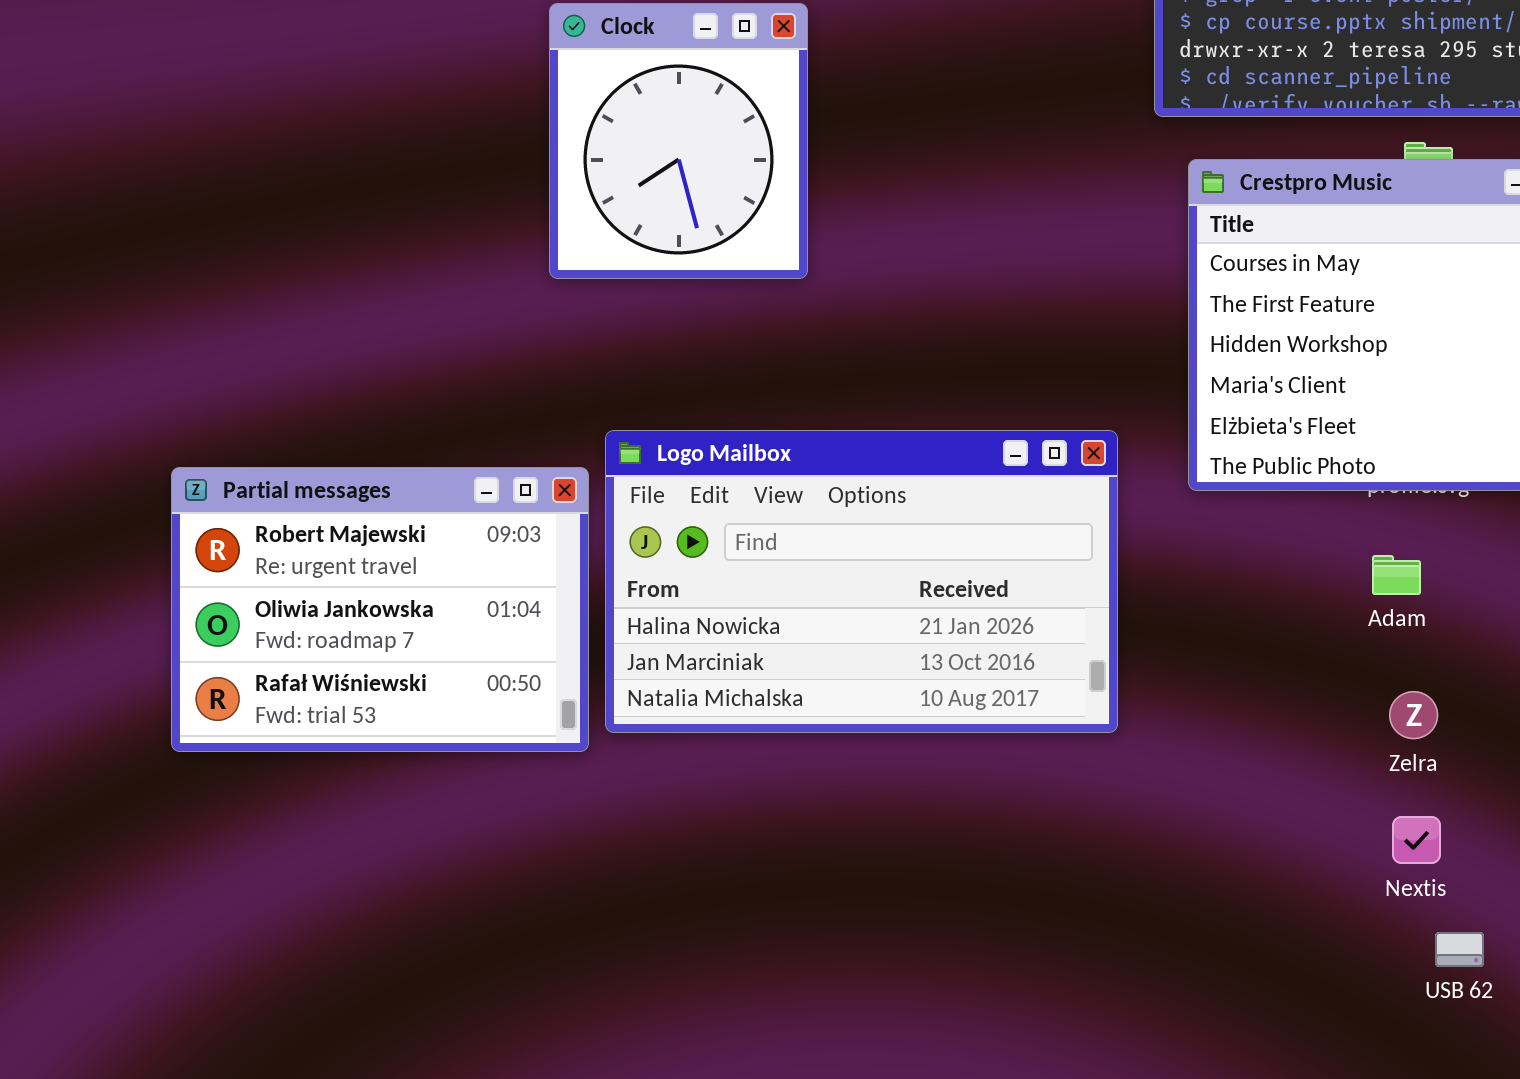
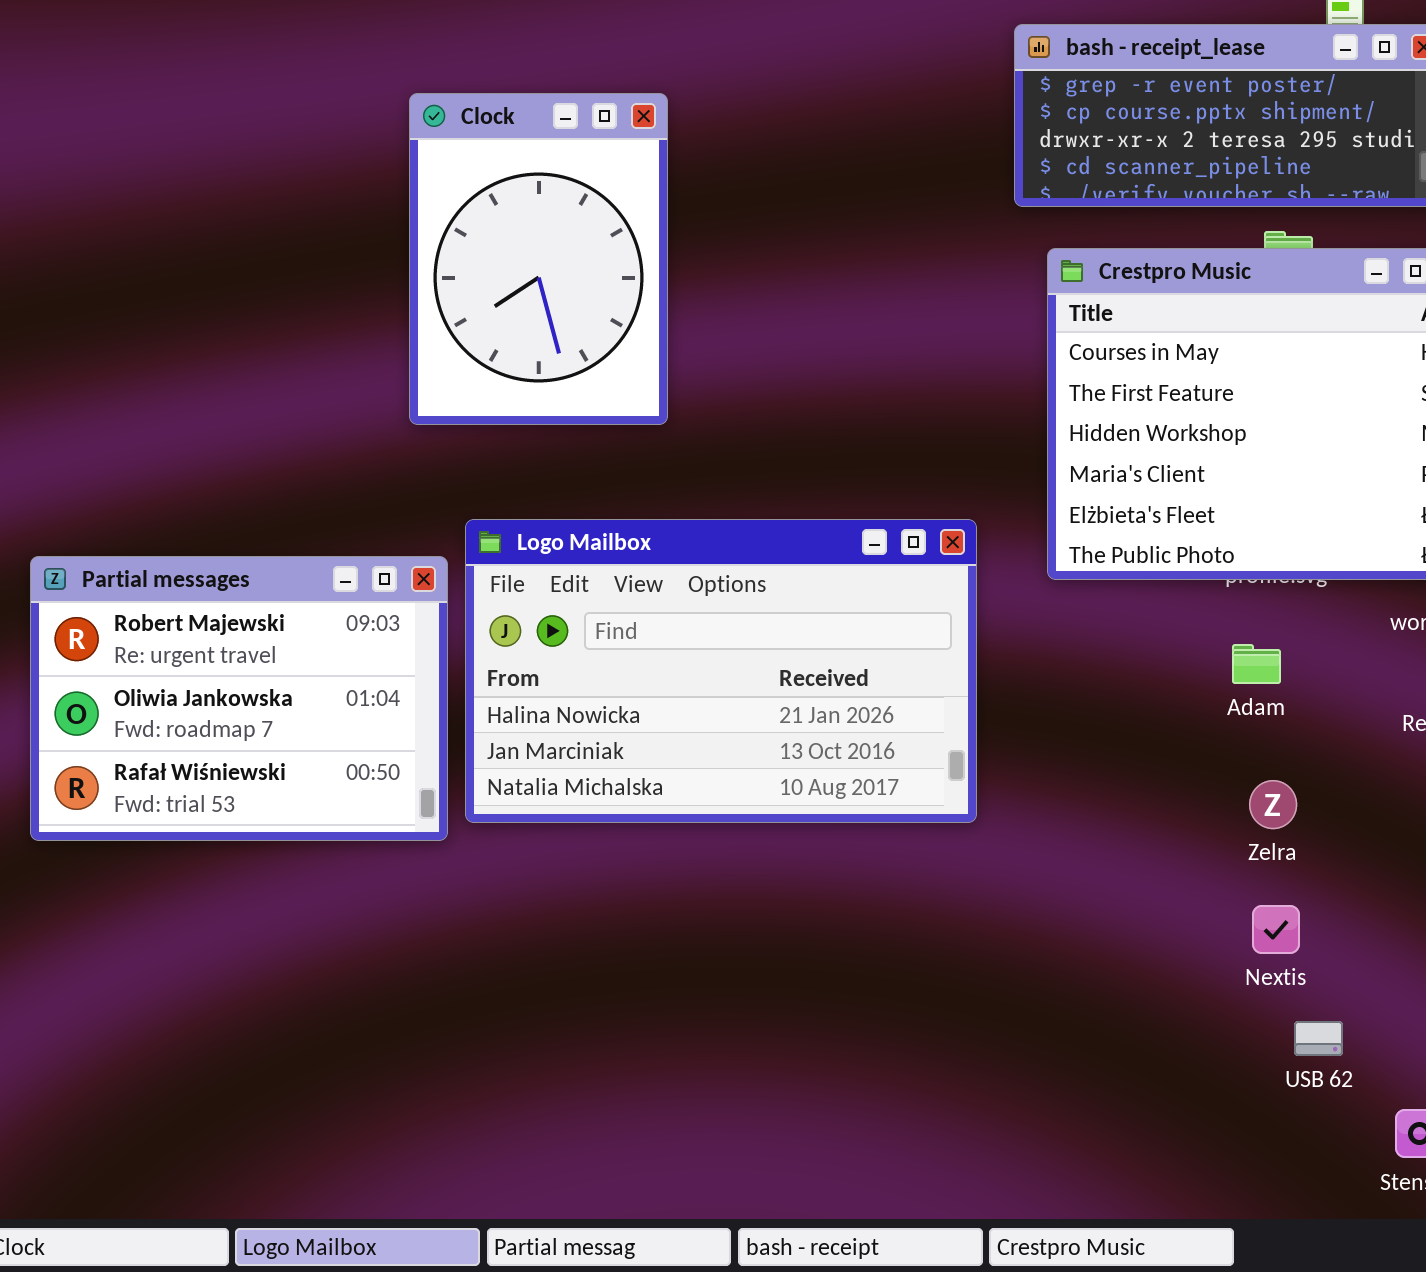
Clock: [549,3,808,279] -> [409,93,668,425], resized

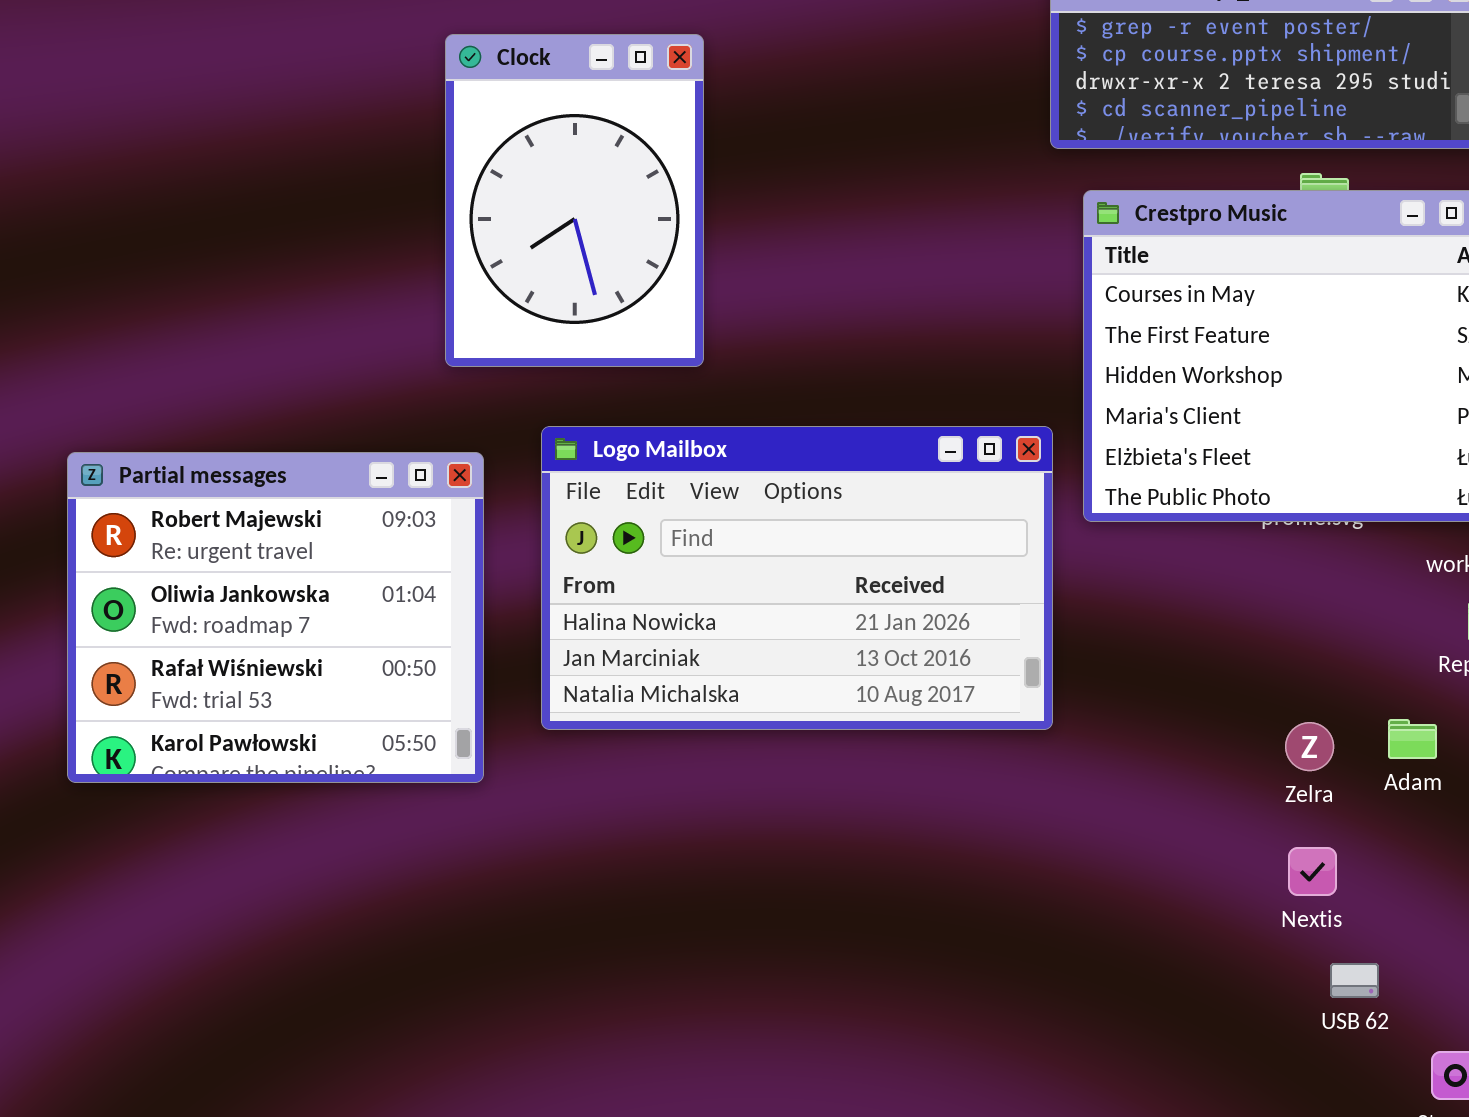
Logo Mailbox: [465,519,977,823] -> [541,426,1053,730], moved
Partial messages: [30,556,448,841] -> [67,452,484,783], resized
Adam: [1232,644,1281,684] -> [1388,719,1437,759], moved

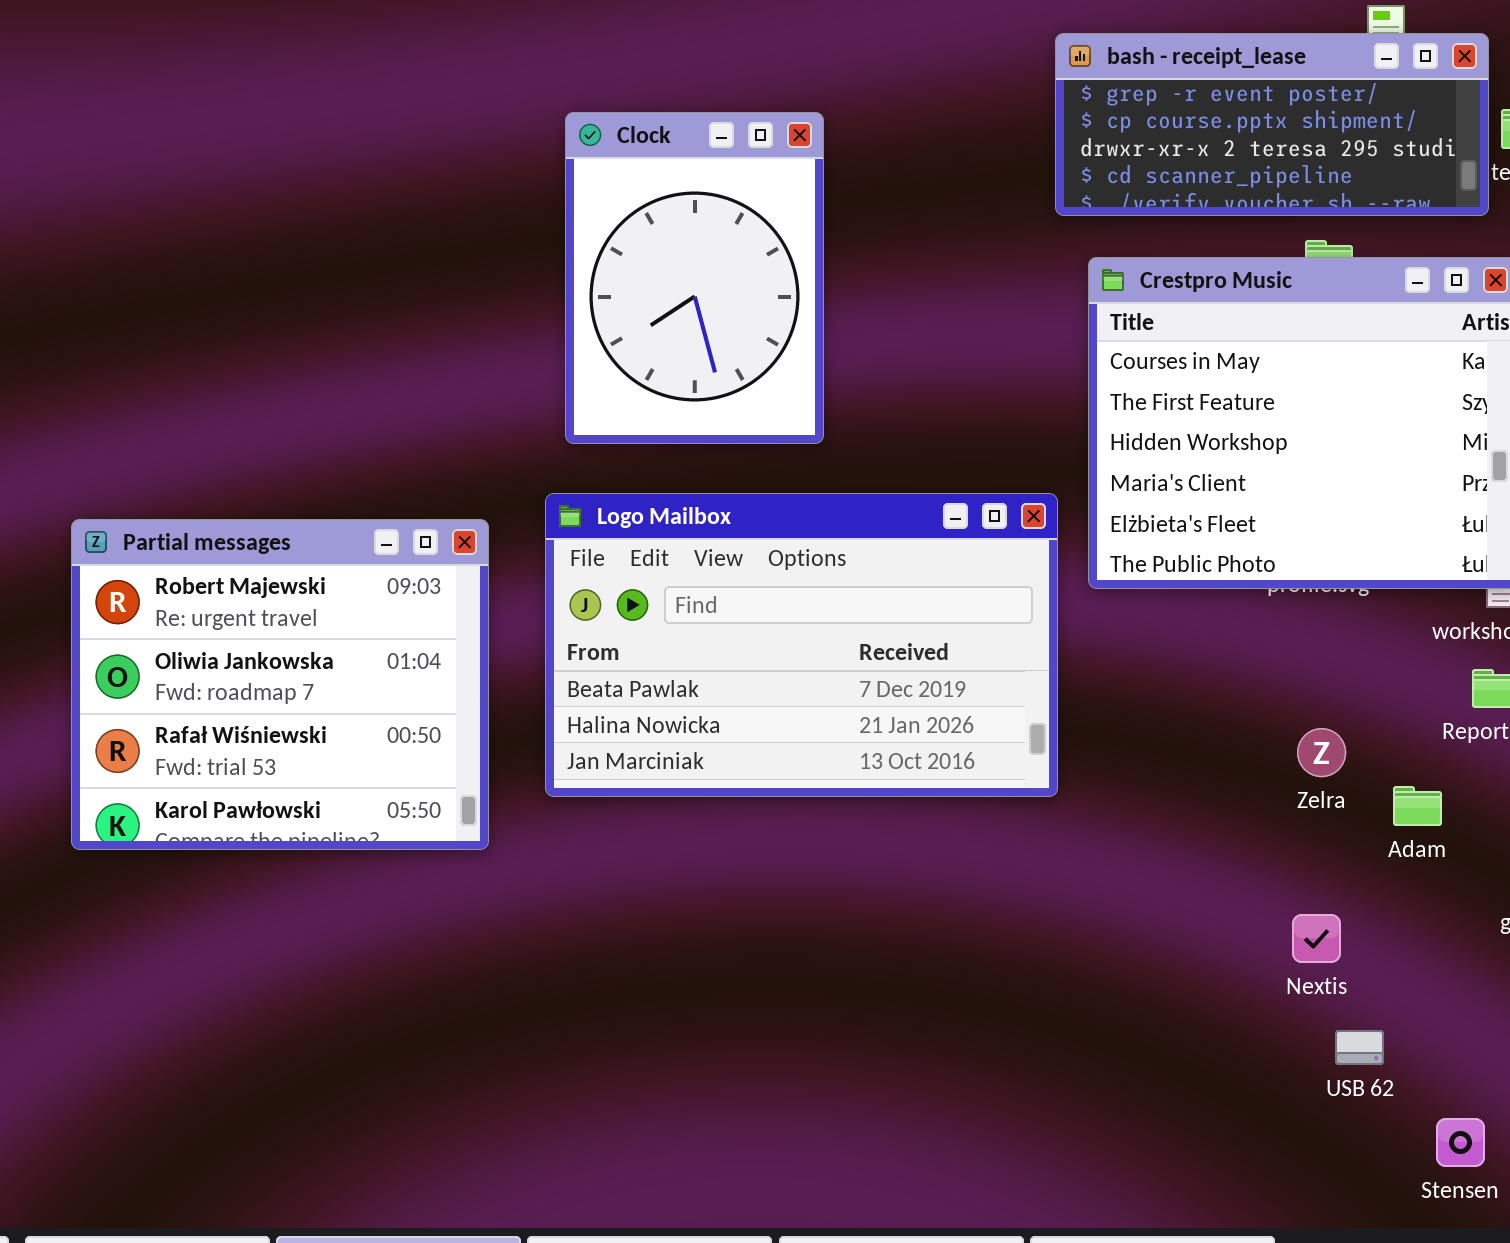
Clock: [445,34,704,367] -> [565,112,824,444], moved
Logo Mailbox: [541,426,1053,730] -> [545,493,1058,797], scrolled up 1 row
Zelra: [1285,722,1334,771] -> [1297,728,1346,777], moved

